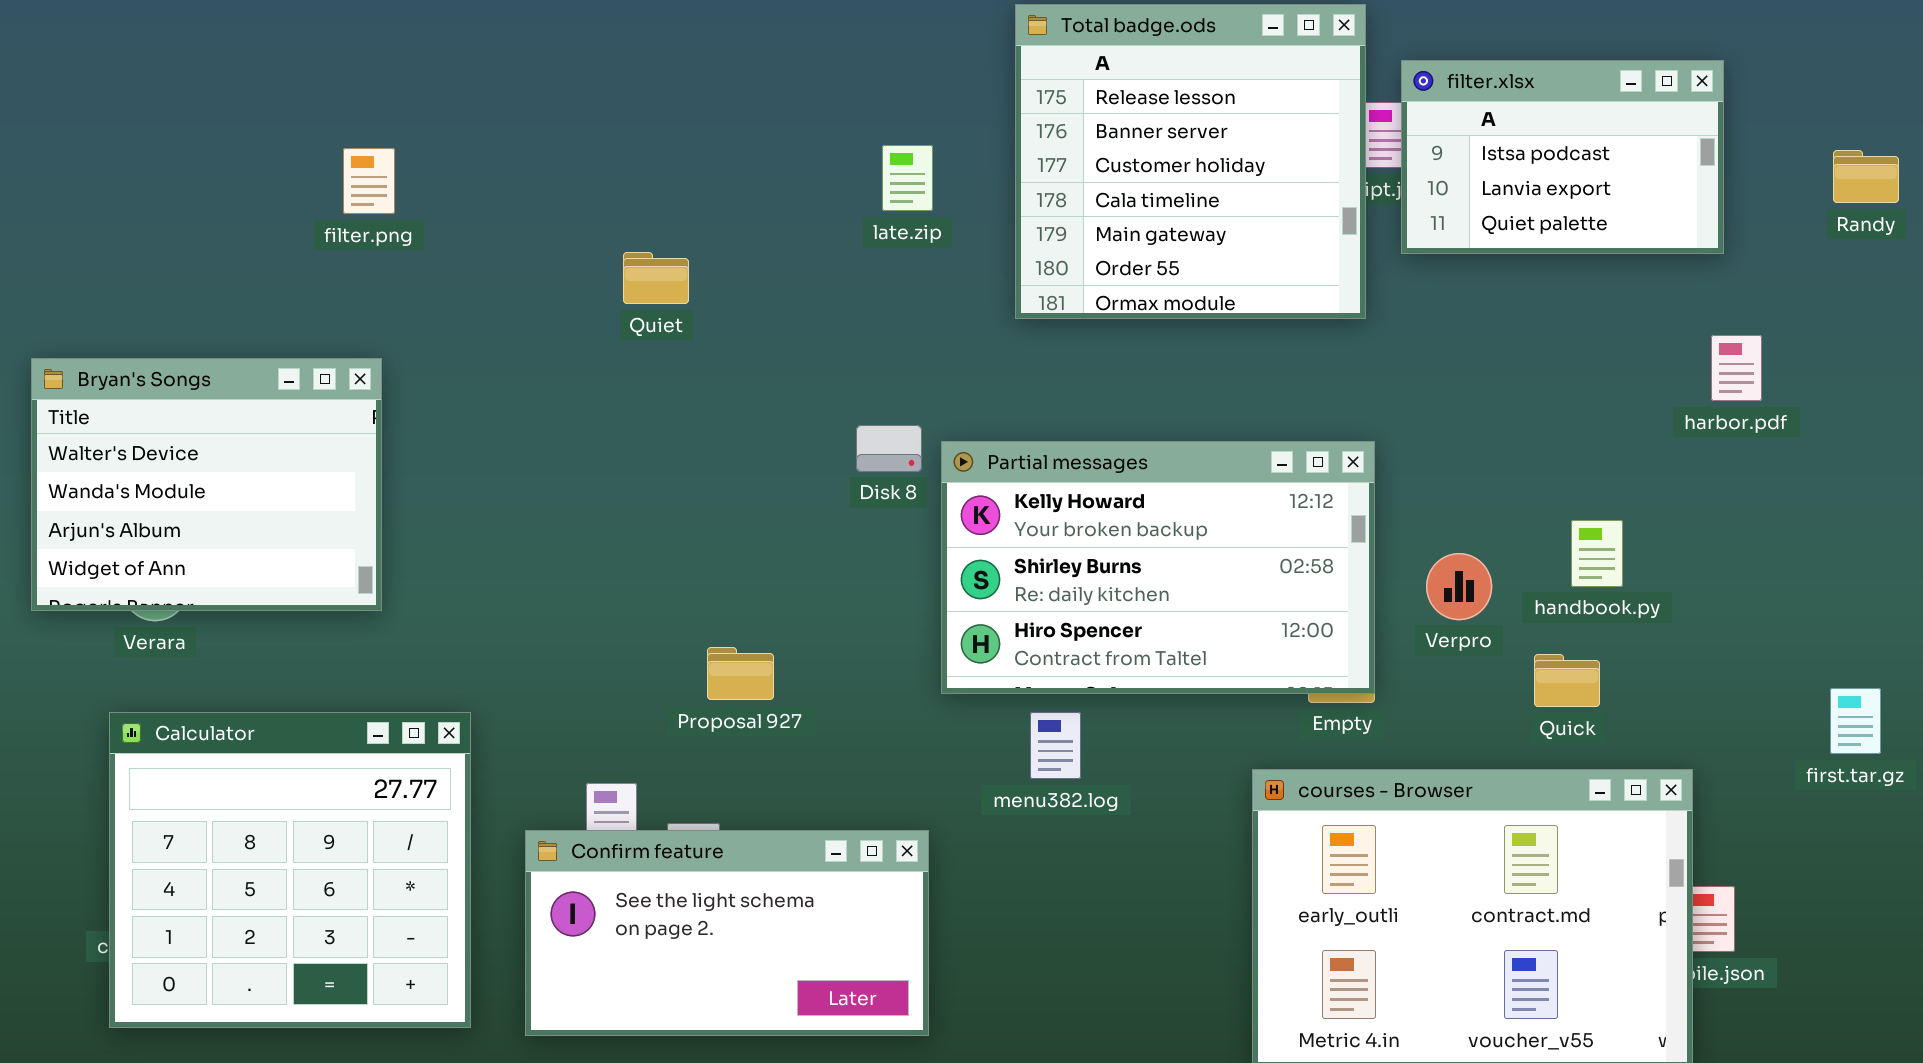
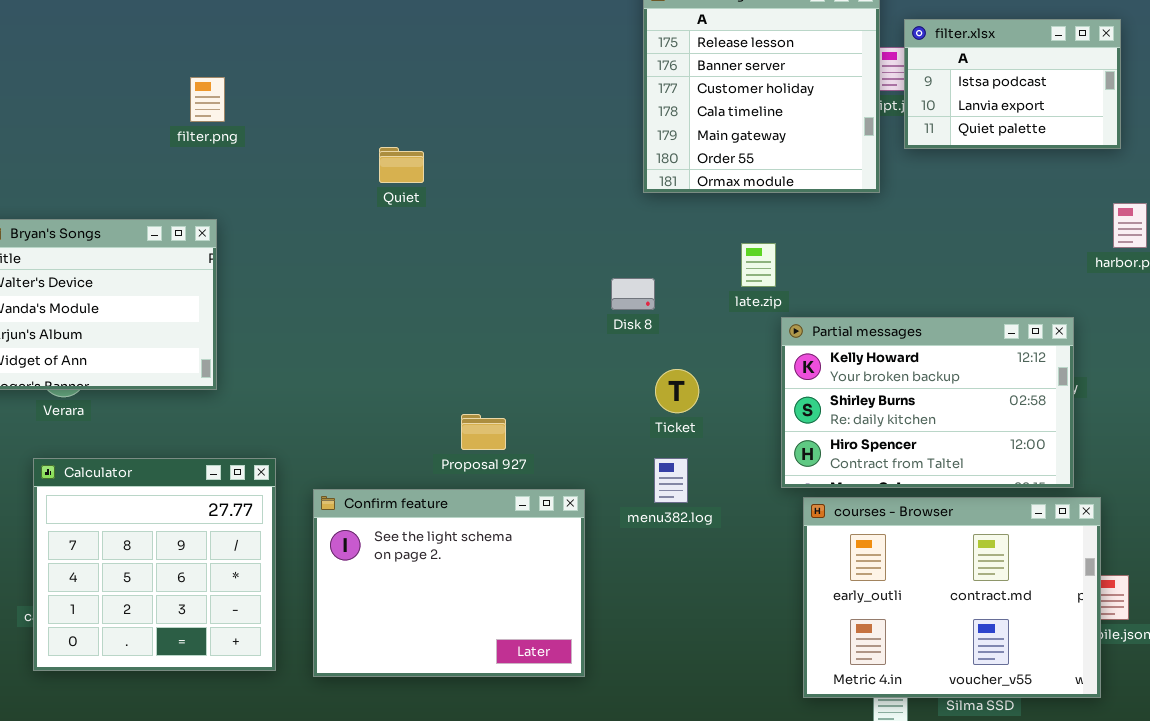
late.zip: [882,145,933,211] -> [741,243,776,287], moved
Disk 8: [856,425,922,472] -> [611,278,655,310], moved
Partial messages: [941,441,1375,694] -> [781,317,1074,488], moved
Proposal 927: [707,647,774,700] -> [461,414,506,450], moved
Confirm feature: [525,830,929,1036] -> [313,489,585,677], resized

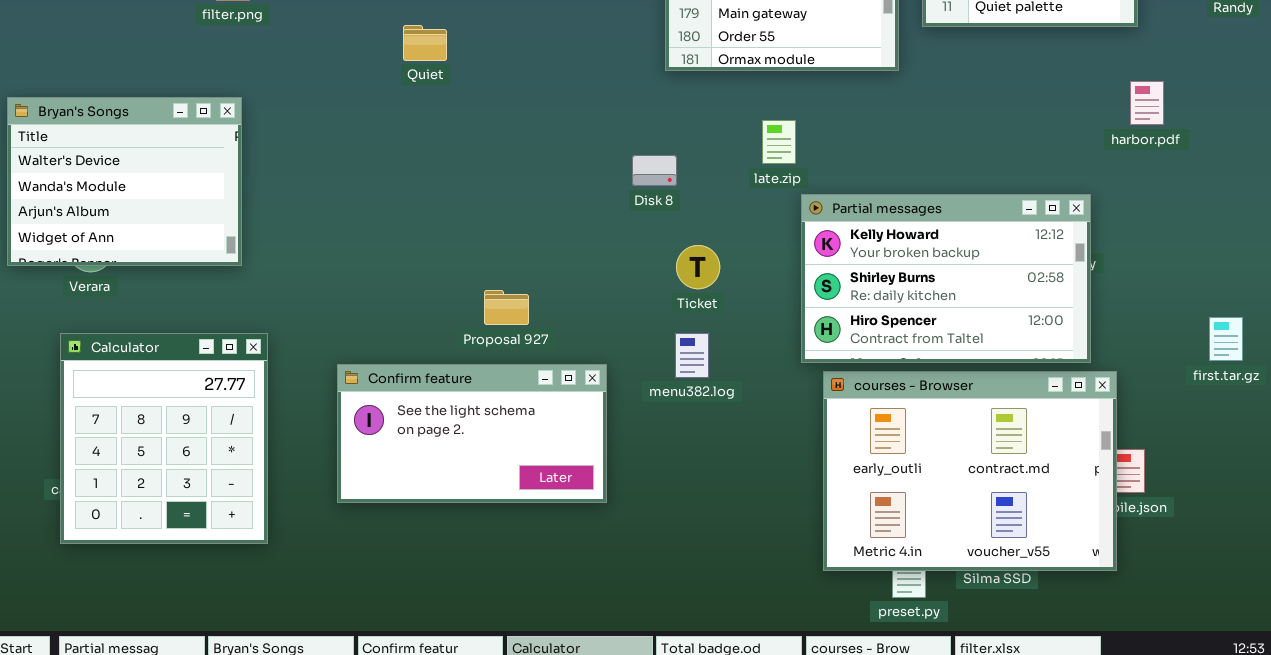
Calculator: [33,458,276,671] -> [60,333,268,544], resized
Confirm feature: [313,489,585,677] -> [337,364,607,503], resized

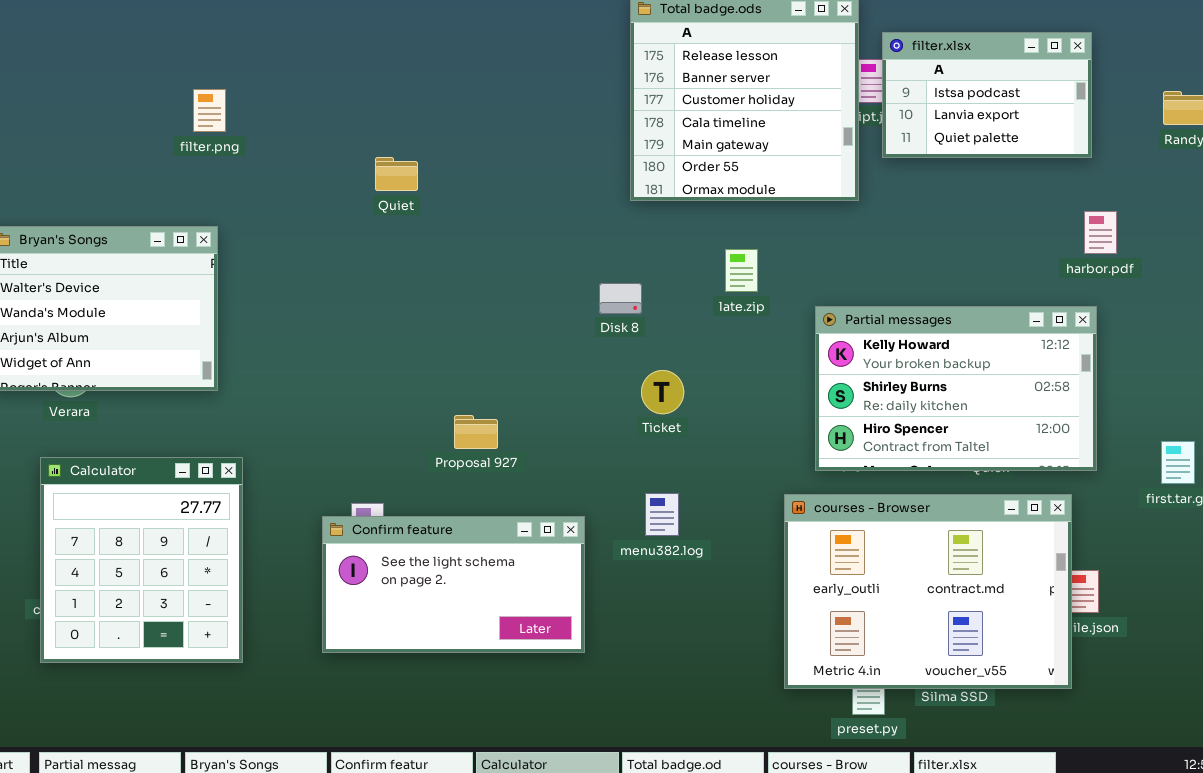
Partial messages: [801,194,1091,363] -> [815,306,1097,471], moved
menu382.log: [675,333,709,378] -> [645,493,679,536], moved
Confirm feature: [337,364,607,503] -> [322,516,585,653], moved

